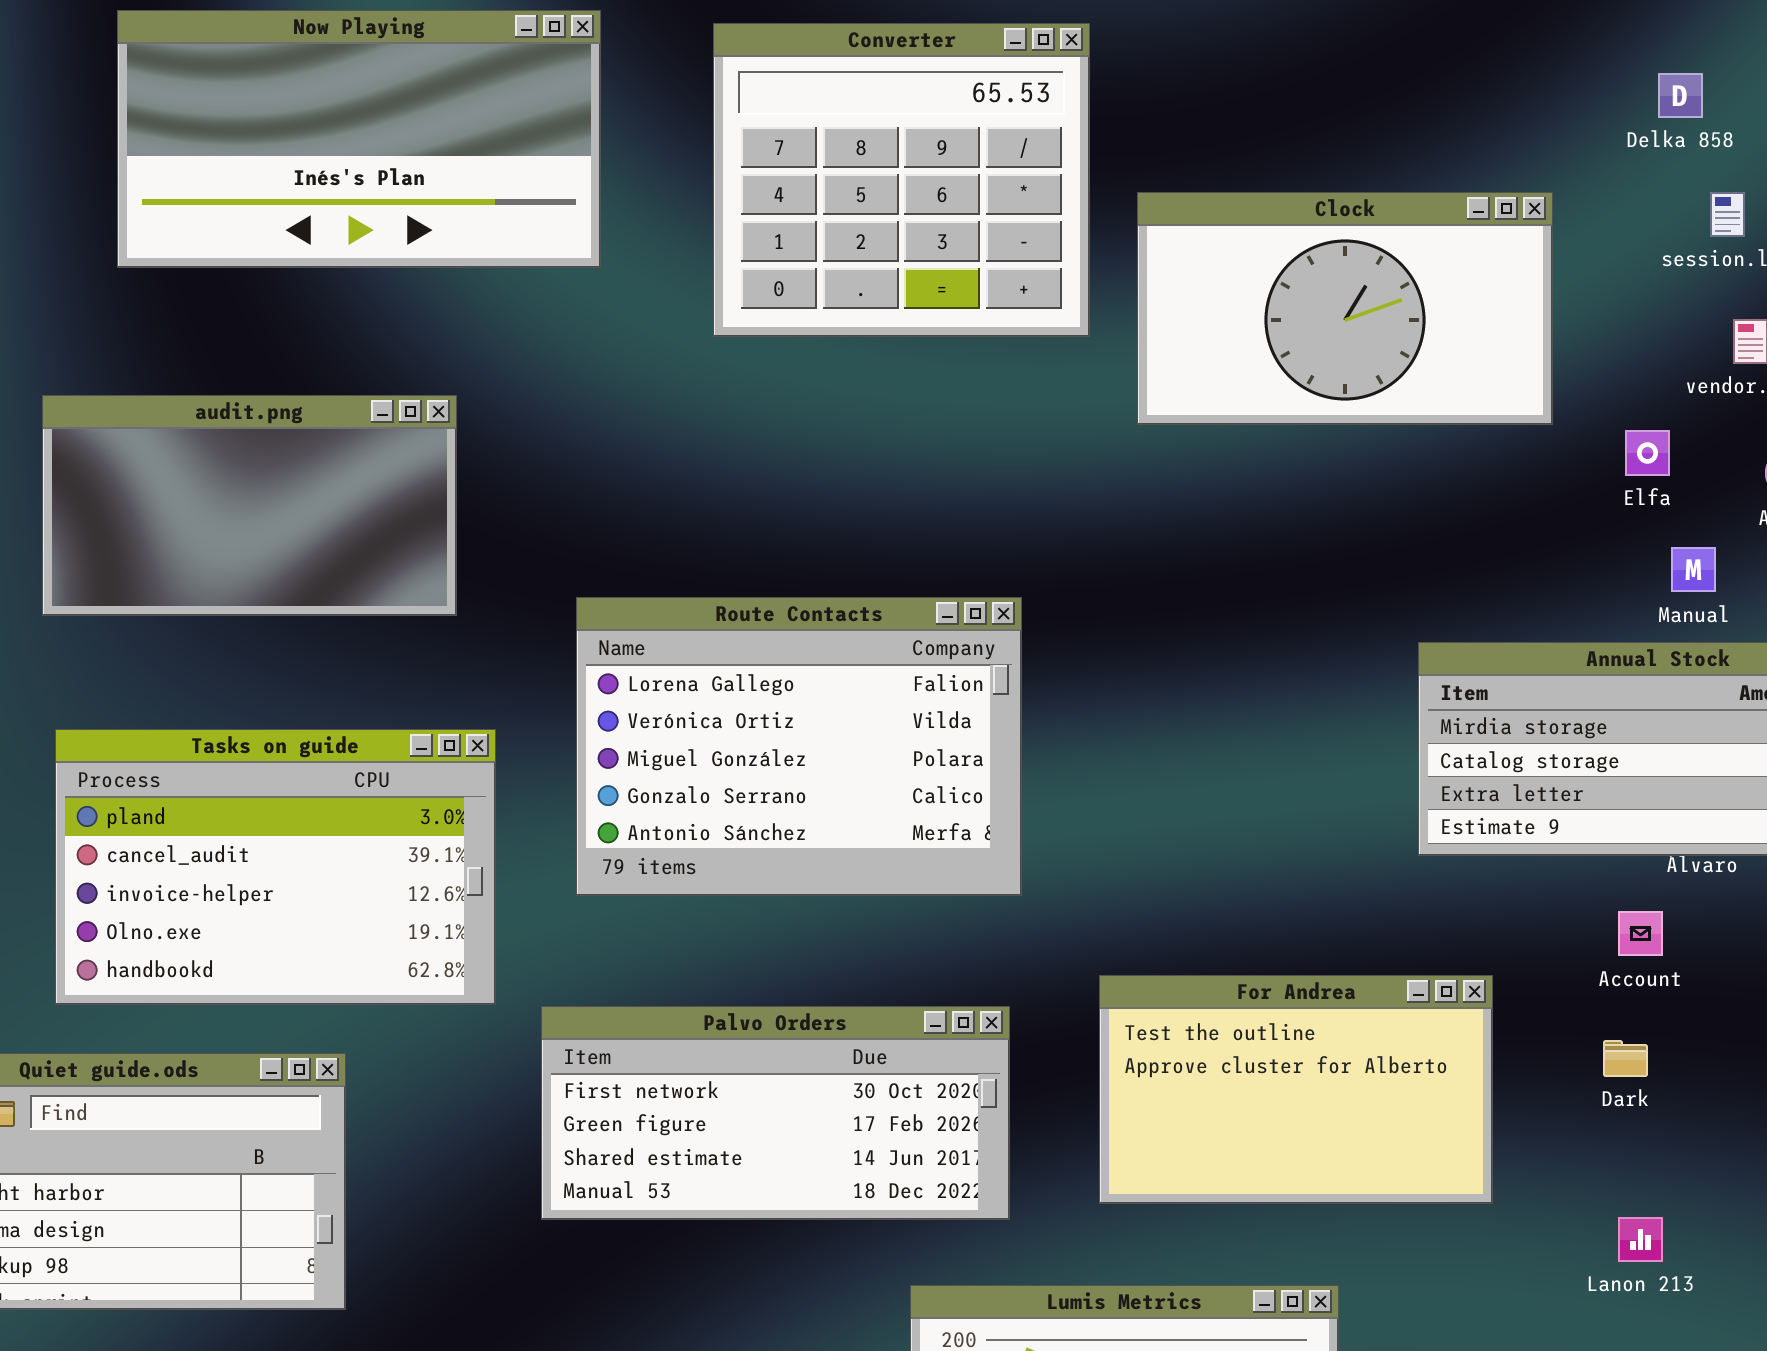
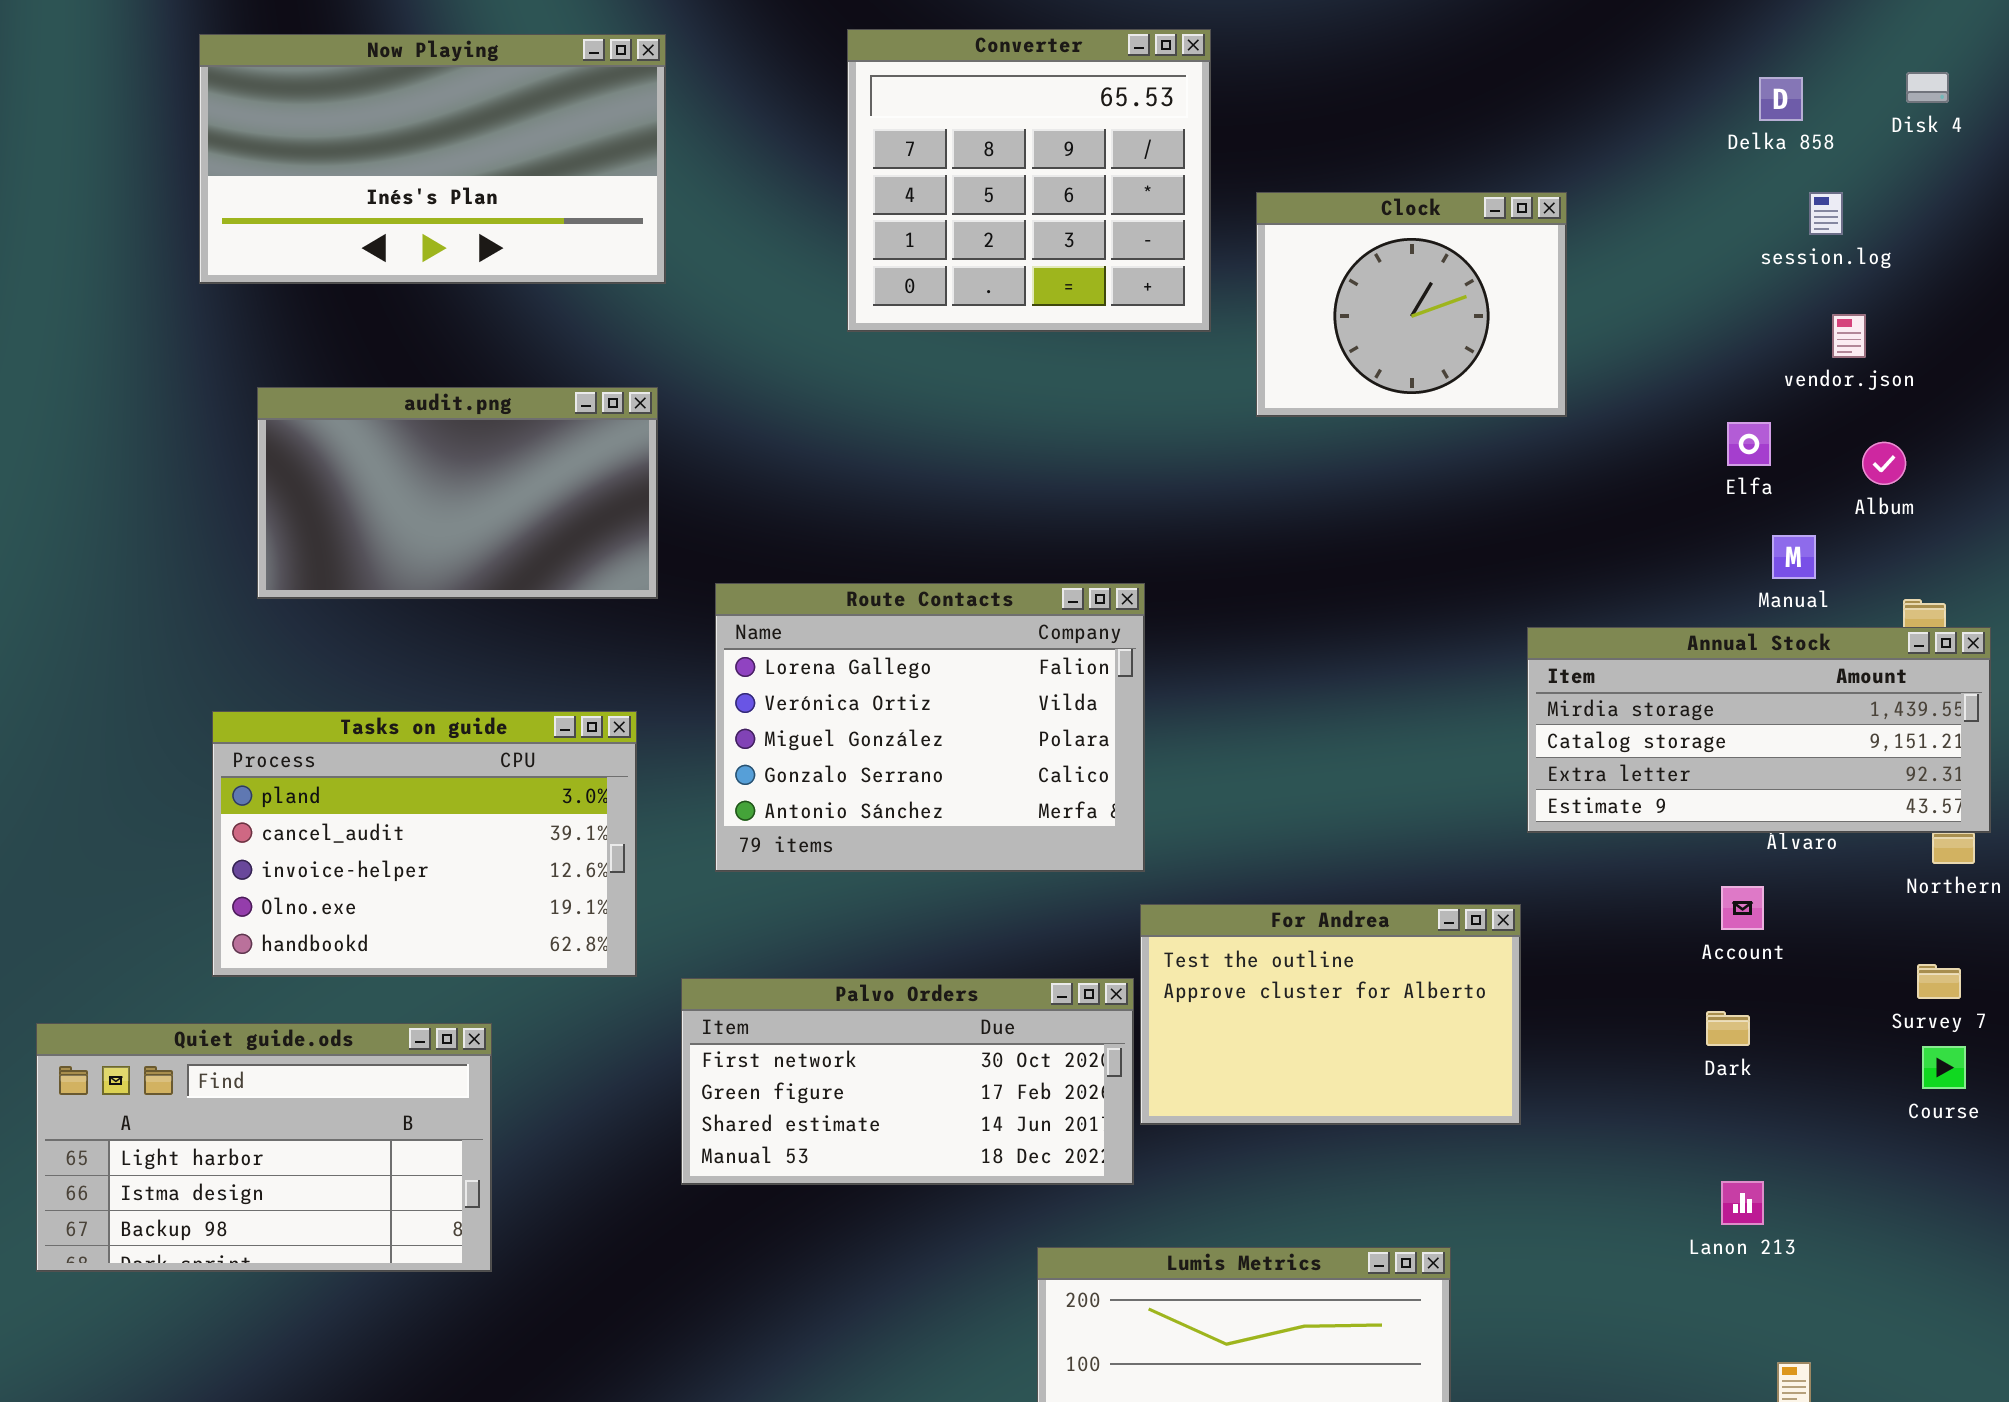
Now Playing: [117,10,601,268] -> [199,34,666,284], moved
Clock: [1137,192,1553,425] -> [1256,192,1567,417], resized
audit.png: [42,395,457,616] -> [257,387,658,599], moved
For Andrea: [1099,975,1493,1204] -> [1140,904,1521,1125], moved

